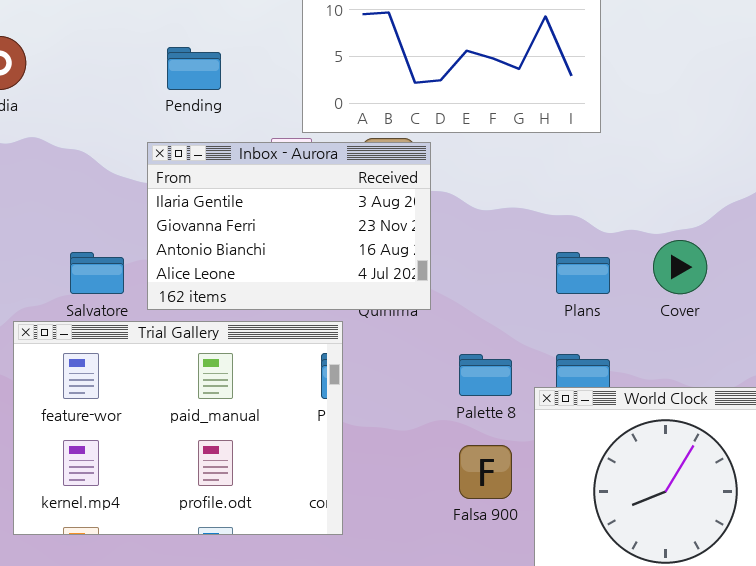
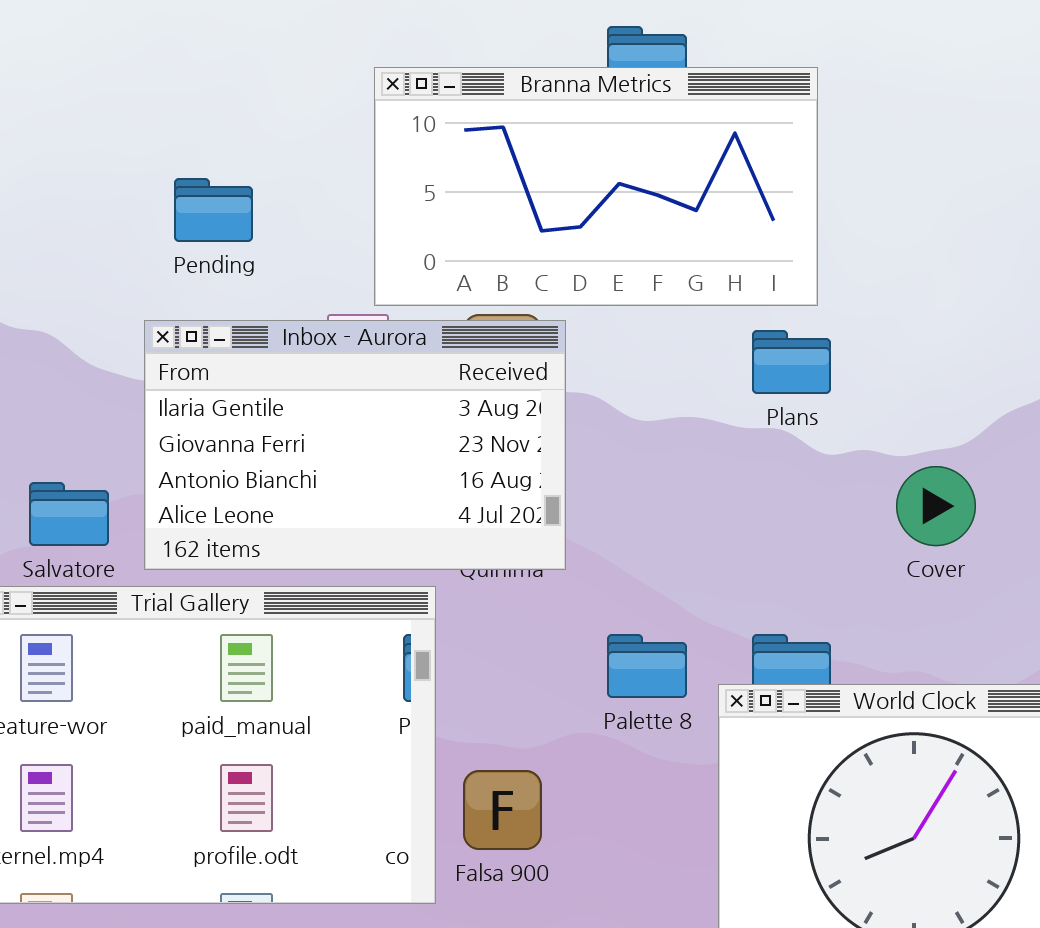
Plans: [556,252,610,294] -> [752,330,831,394], moved
Falsa 900: [459,445,512,499] -> [463,770,542,850], moved

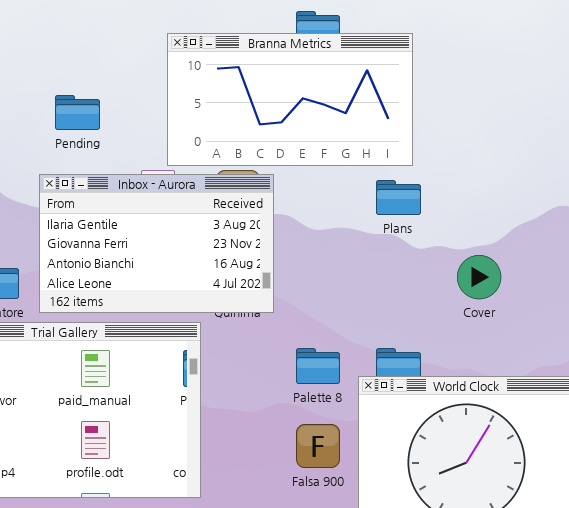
Falsa 900: [463,770,542,850] -> [296,424,340,468], moved

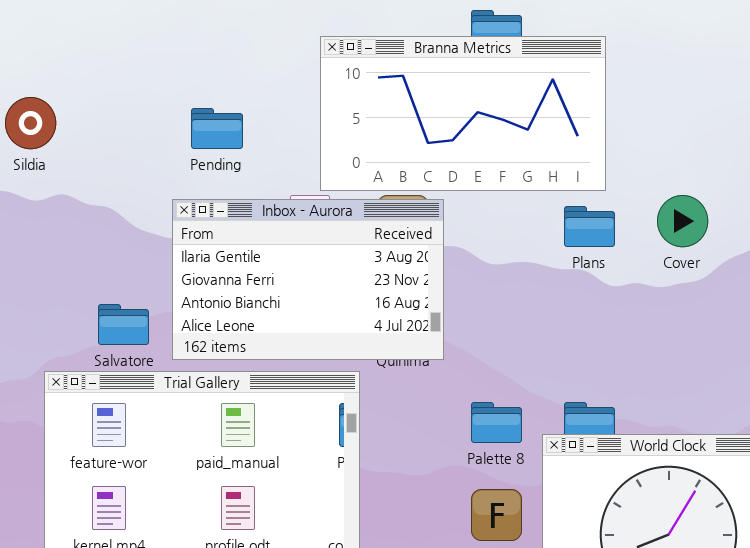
Cover: [457,255,501,299] -> [657,195,708,247], moved

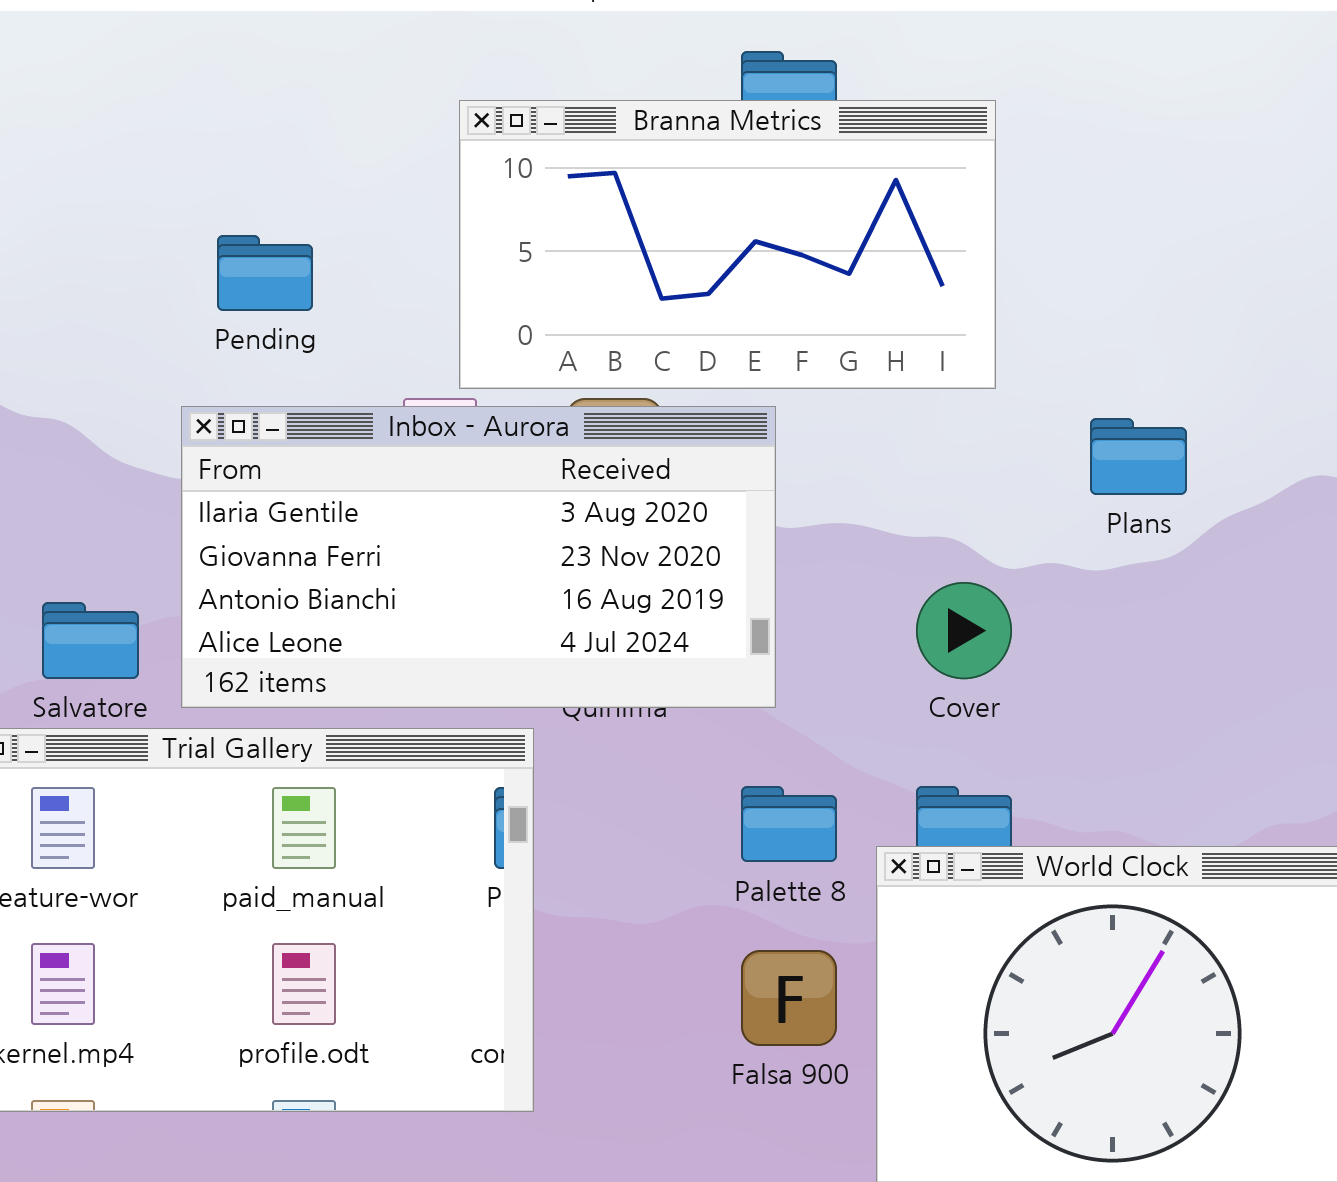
Cover: [657,195,708,247] -> [916,582,1012,679], moved
Inbox - Aurora: [172,199,444,360] -> [181,406,776,708], resized
Plans: [564,206,615,247] -> [1090,418,1187,495], moved

